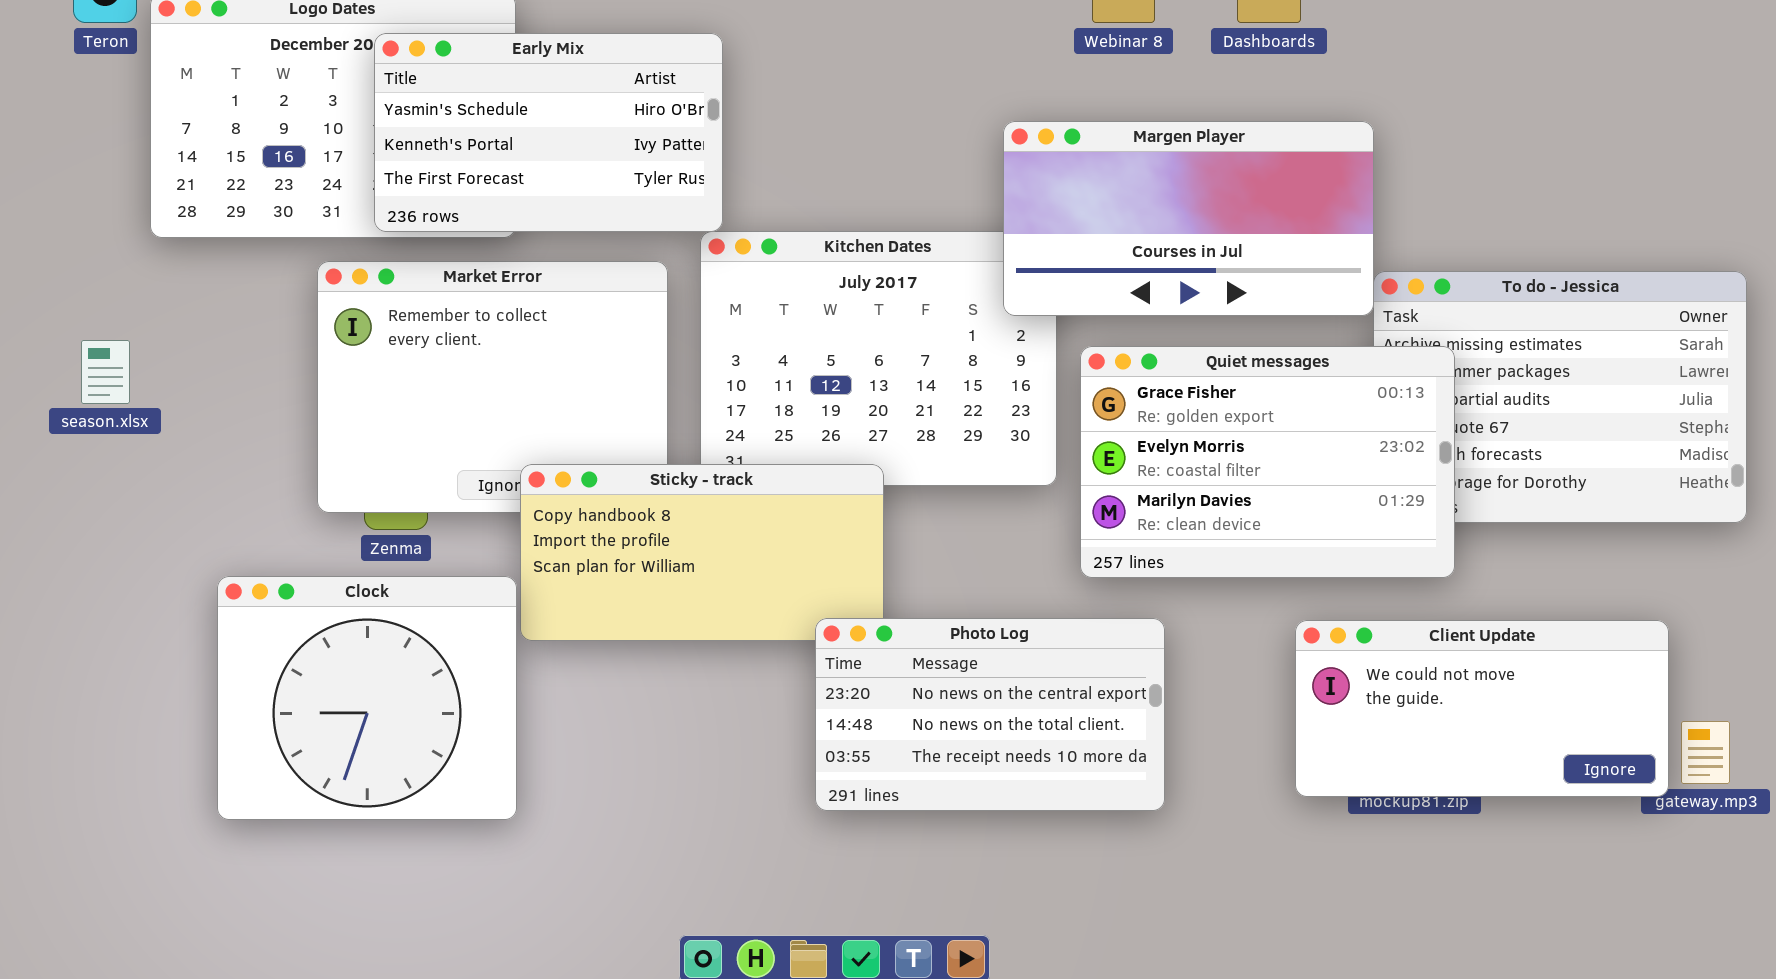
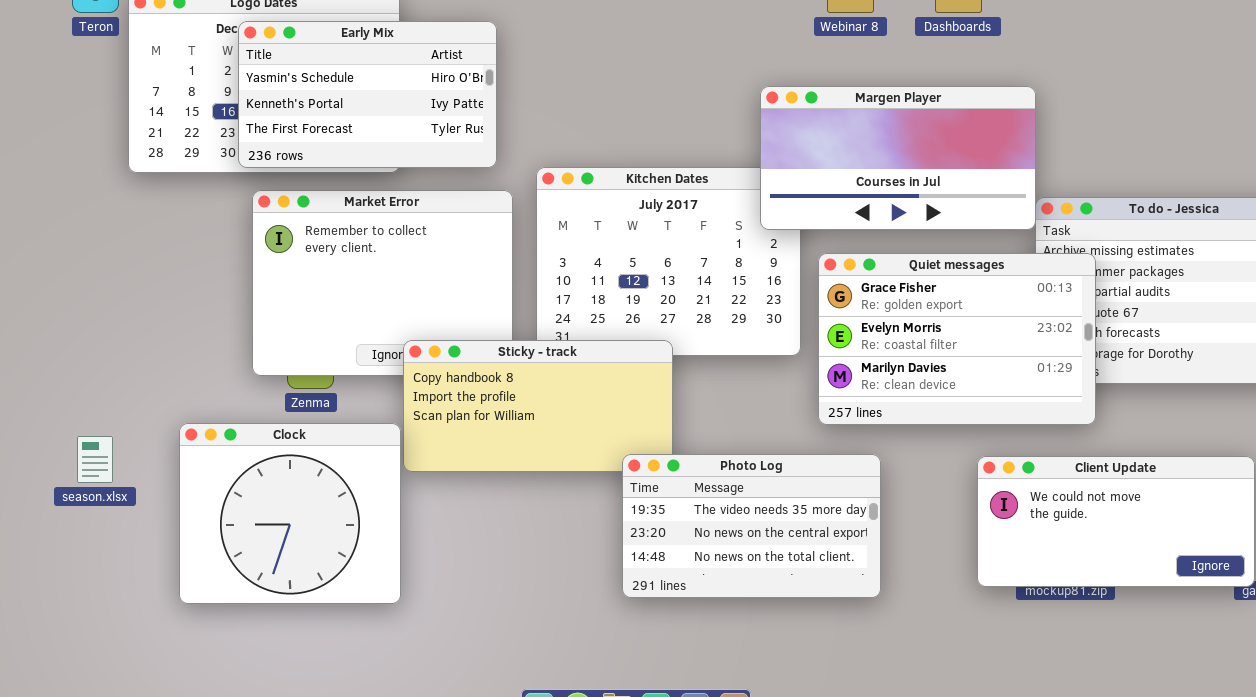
Early Mix: [374,33,723,232] -> [238,21,497,168], moved
season.xlsx: [81,340,130,404] -> [77,436,113,483], moved
Photo Log: [815,618,1165,811] -> [622,454,881,598], scrolled up 1 row

